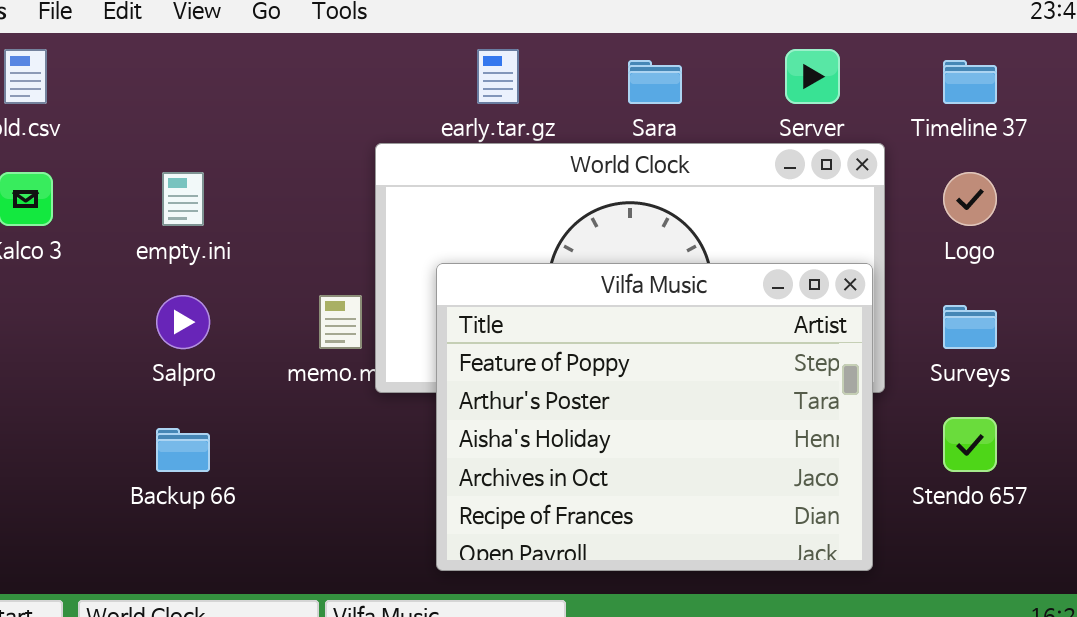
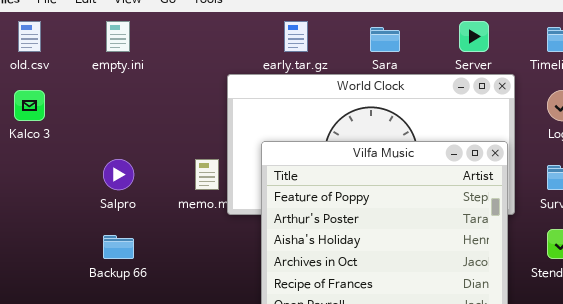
empty.ini: [162,172,204,226] -> [106,21,130,52], moved

